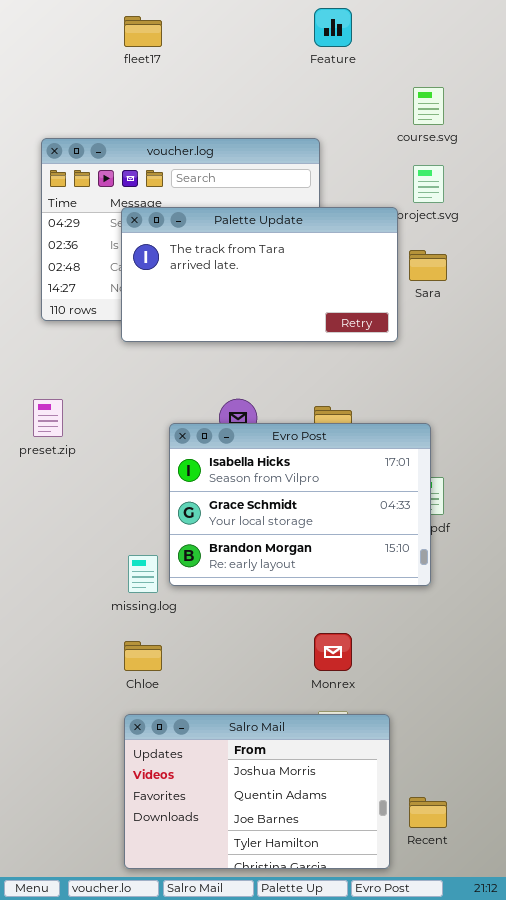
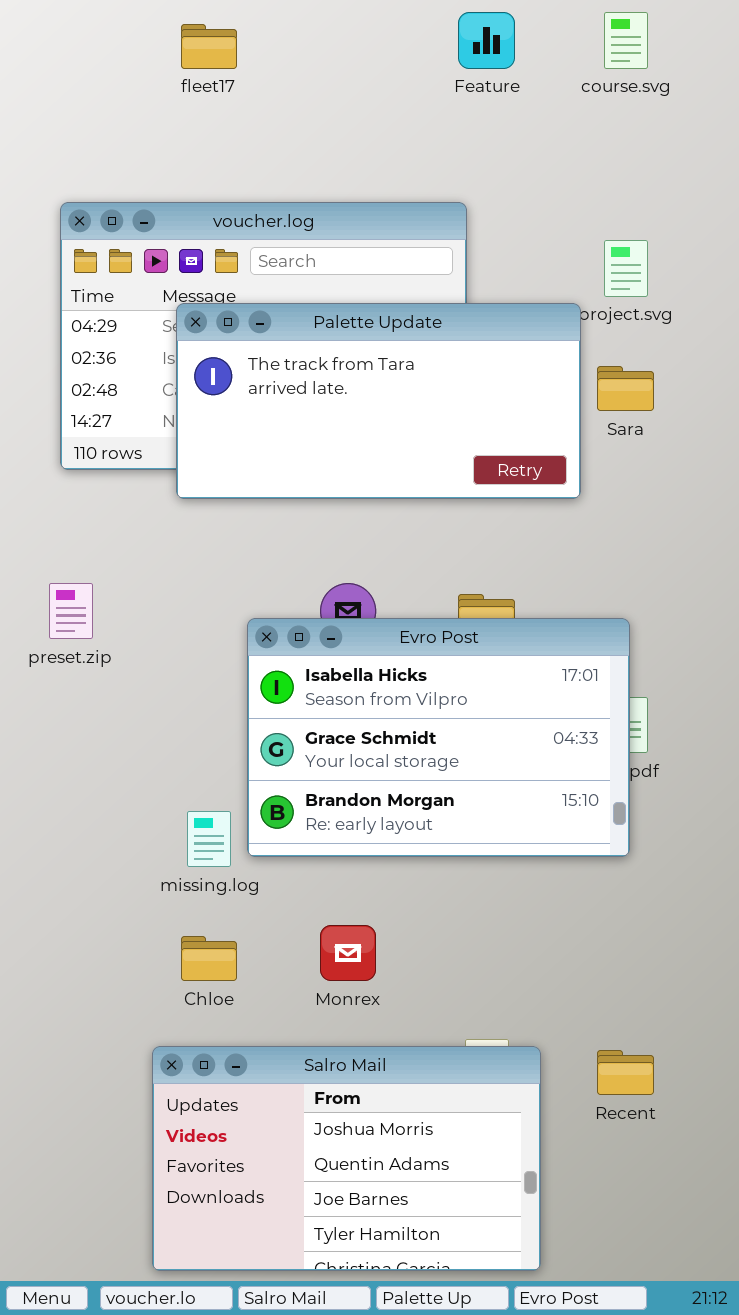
course.svg: [413,87,444,125] -> [604,12,648,69], moved
Monrex: [314,633,352,671] -> [320,925,376,981], moved
Salro Mail: [124,714,390,869] -> [152,1046,541,1271], moved
Recent: [409,797,447,828] -> [597,1050,654,1095], moved

